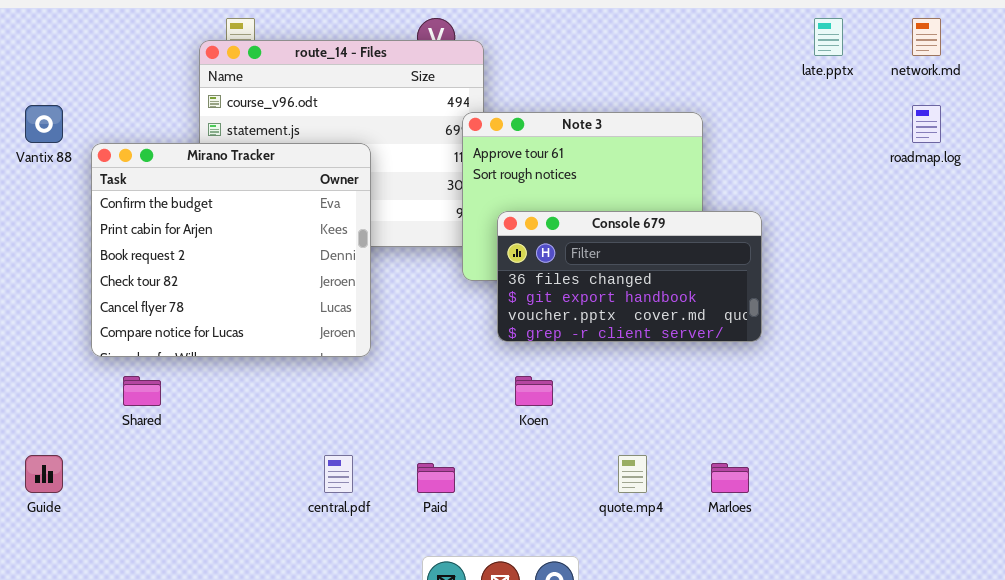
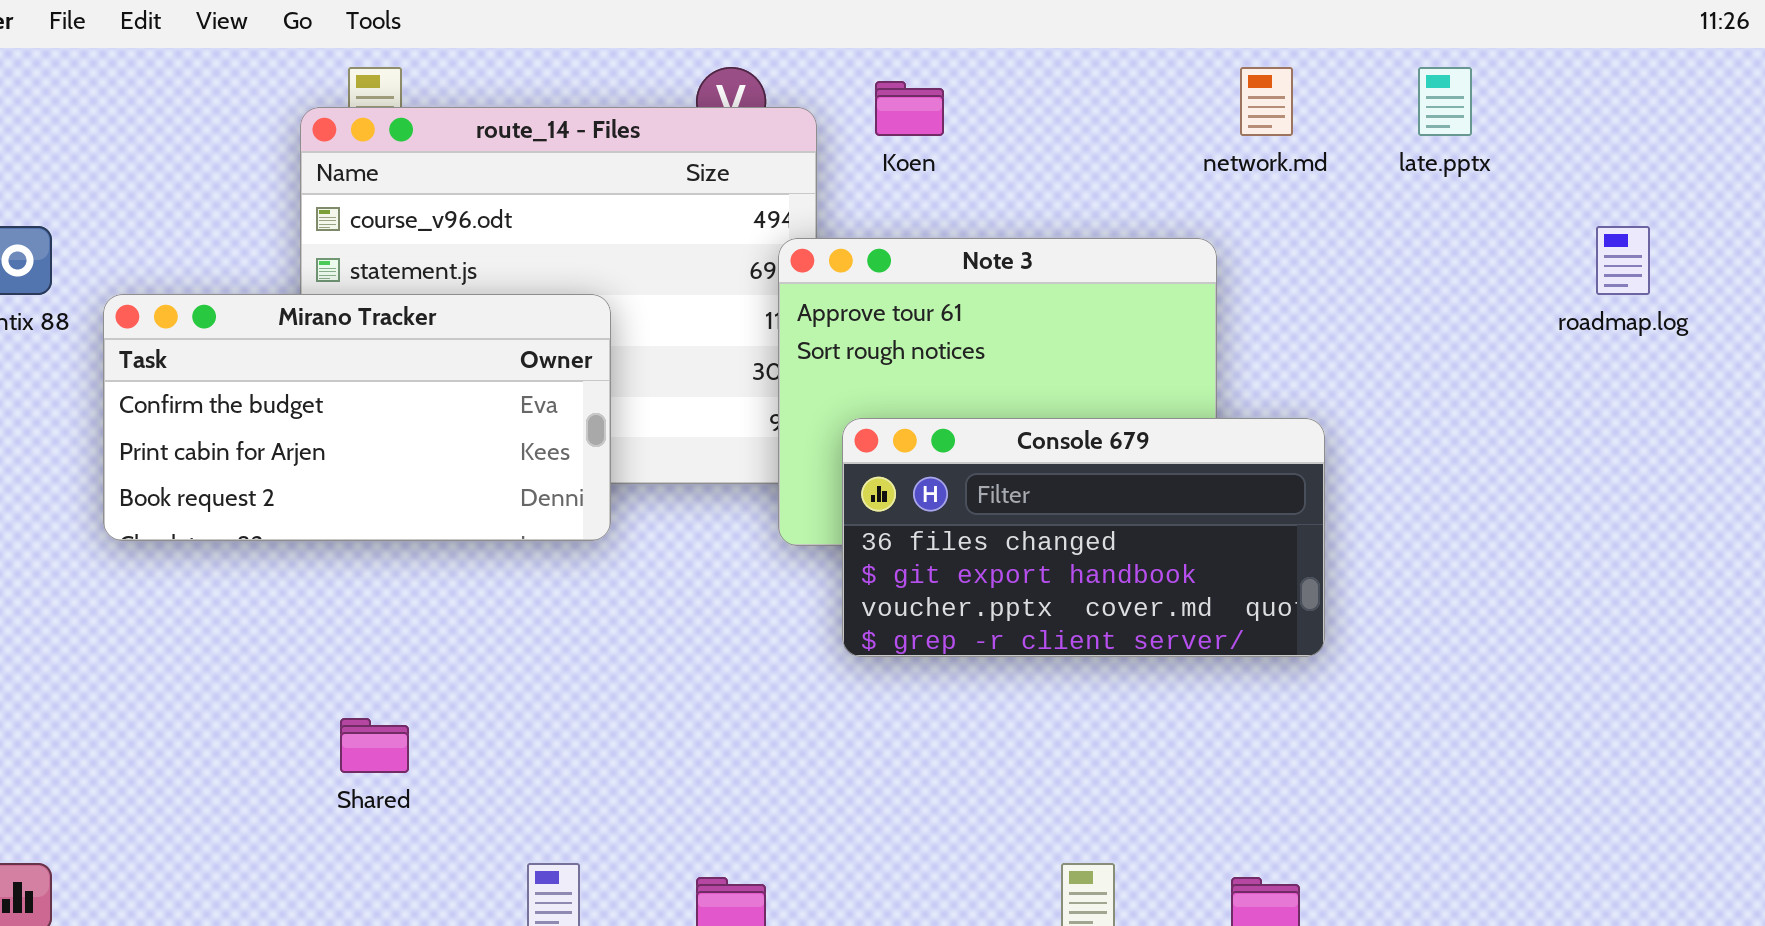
network.md: [912,18,941,56] -> [1240,67,1293,136], moved
Mirano Tracker: [91,143,371,357] -> [103,294,611,541], resized
Shared: [123,376,161,406] -> [340,718,409,773], moved
Koen: [515,376,553,406] -> [875,81,944,136], moved

